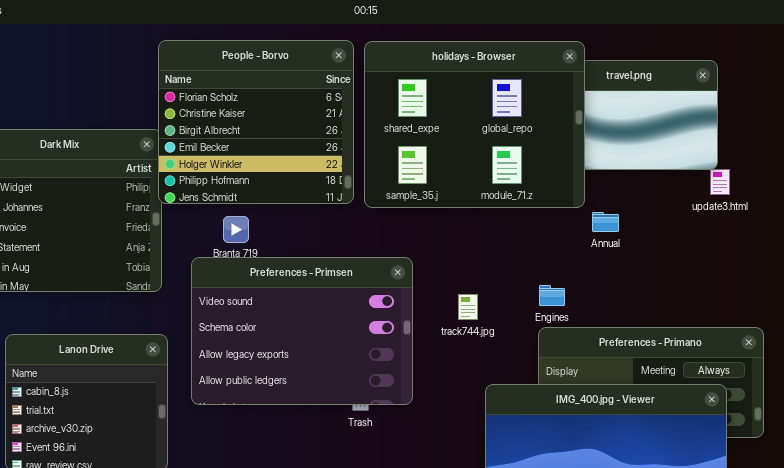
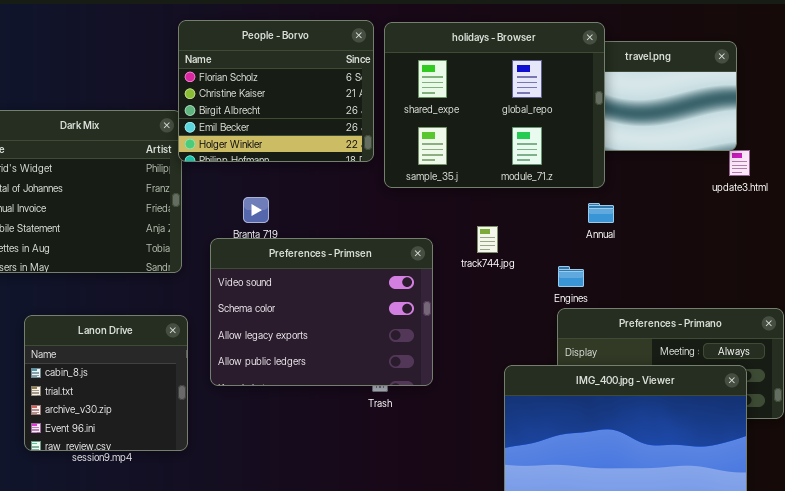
People - Borvo: [158,40,354,204] -> [178,20,374,162], resized
Annual: [592,212,619,232] -> [588,203,614,223], moved
track744.jpg: [458,294,478,320] -> [477,226,498,253], moved

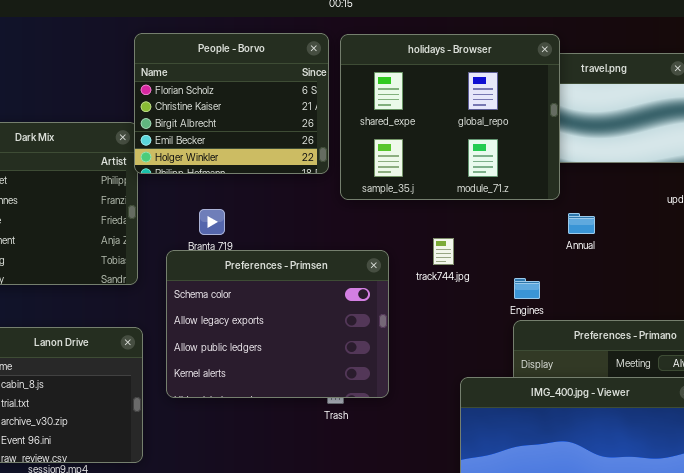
Annual: [588,203,614,223] -> [568,213,595,234], moved
Preferences - Primsen: [210,238,433,386] -> [166,250,389,398], scrolled down 1 row

